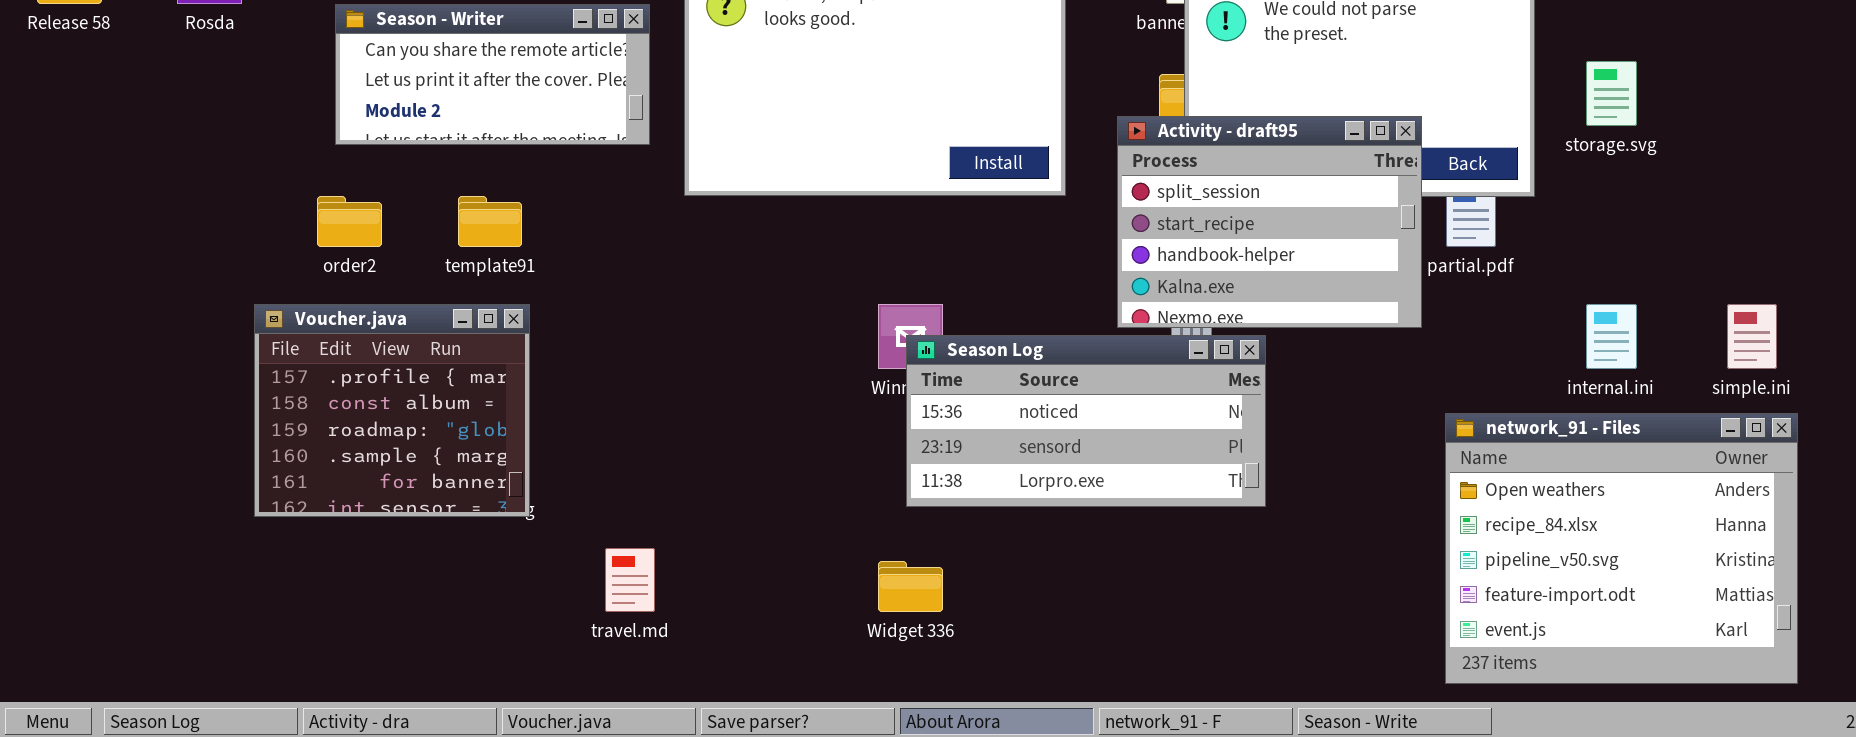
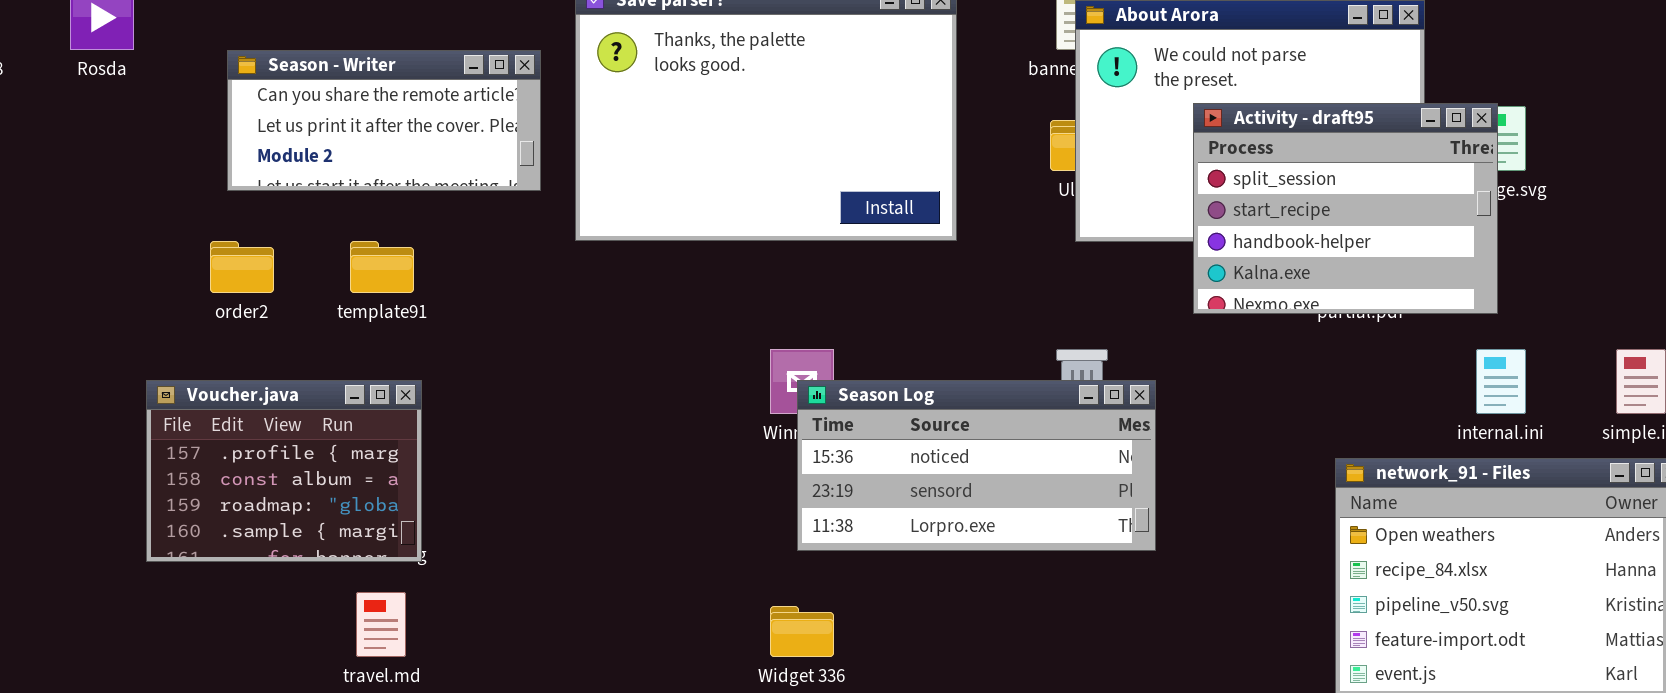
Activity - draft95: [1117,116,1422,328] -> [1193,103,1498,314], moved
Voucher.java: [254,304,530,517] -> [146,380,422,562], resized
travel.md: [605,548,655,612] -> [356,592,406,657], moved

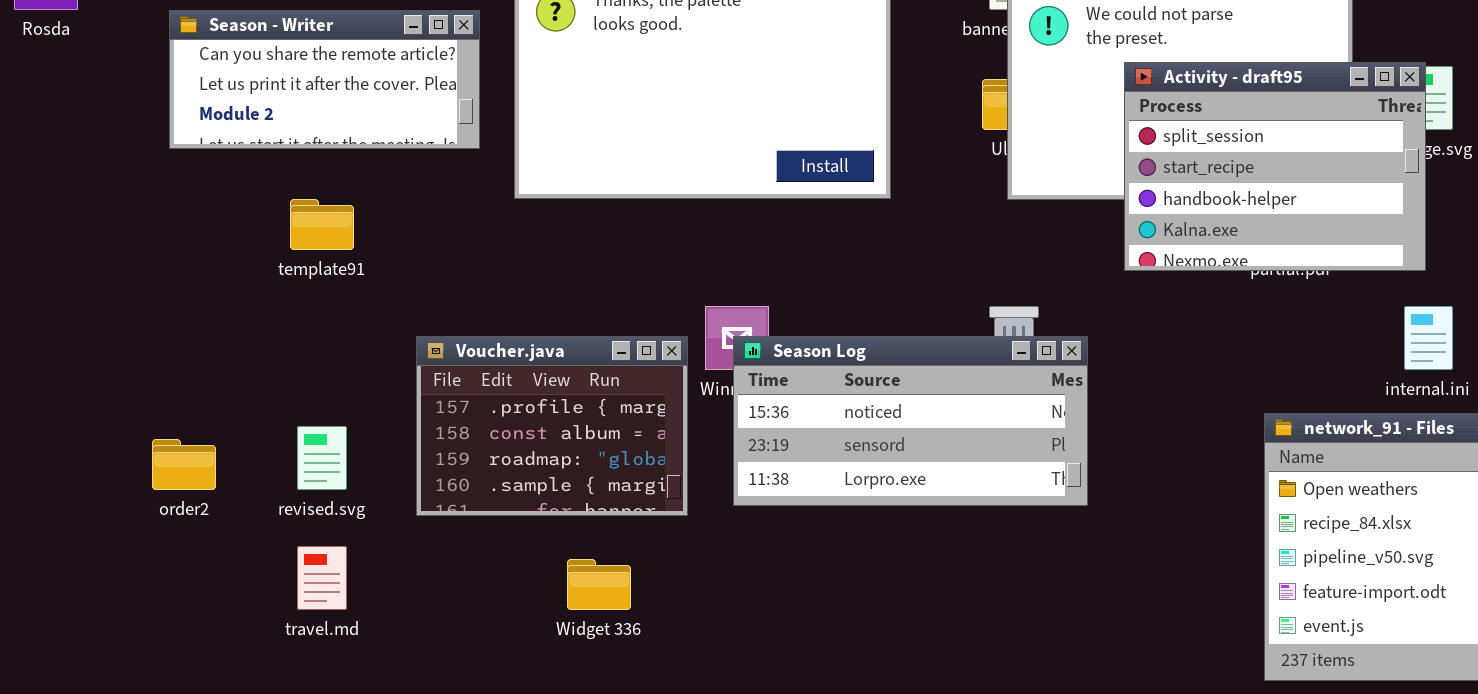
order2: [210,241,274,293] -> [152,439,216,490], moved
Voucher.java: [146,380,422,562] -> [416,336,688,516], moved
Widget 336: [770,606,834,657] -> [567,559,631,610], moved

